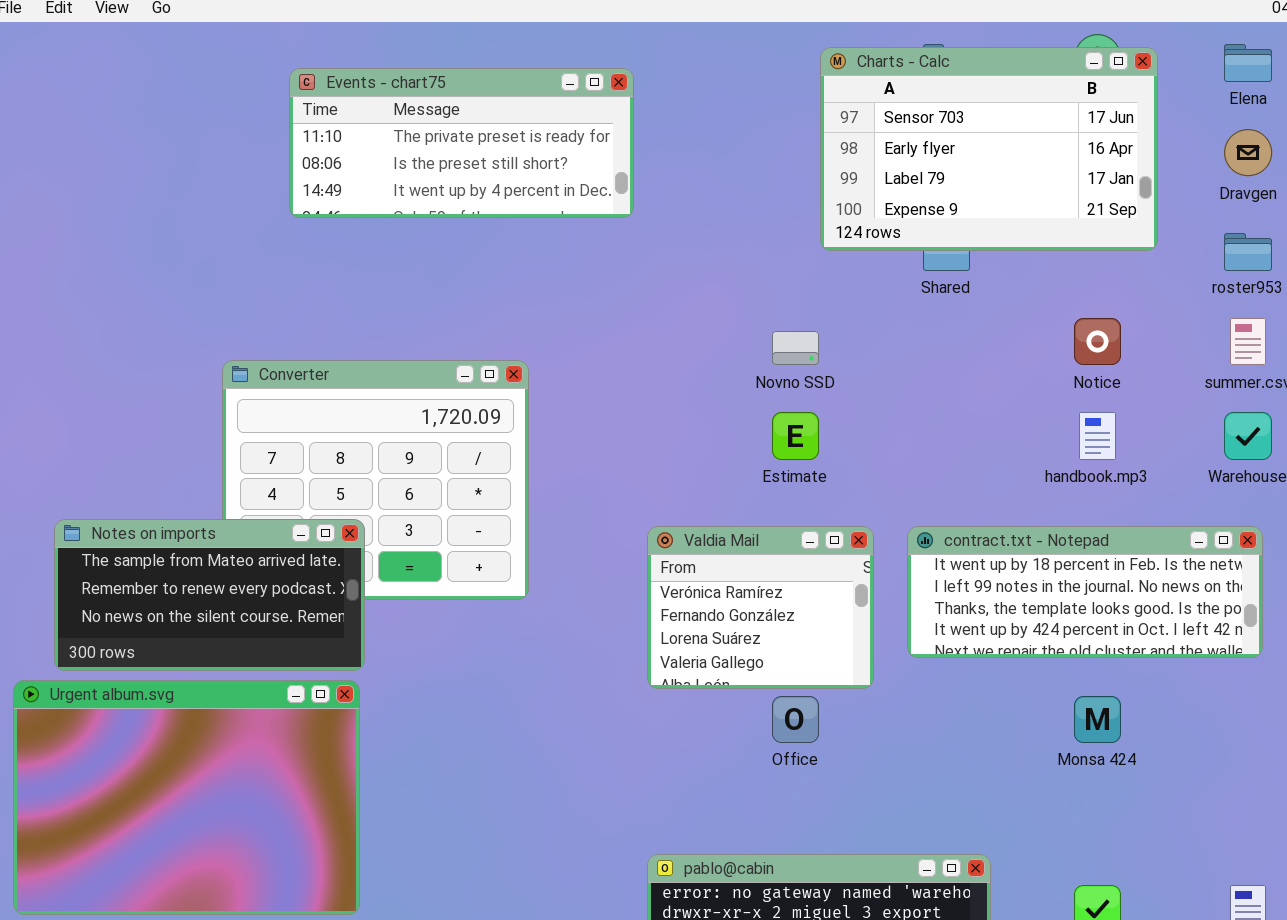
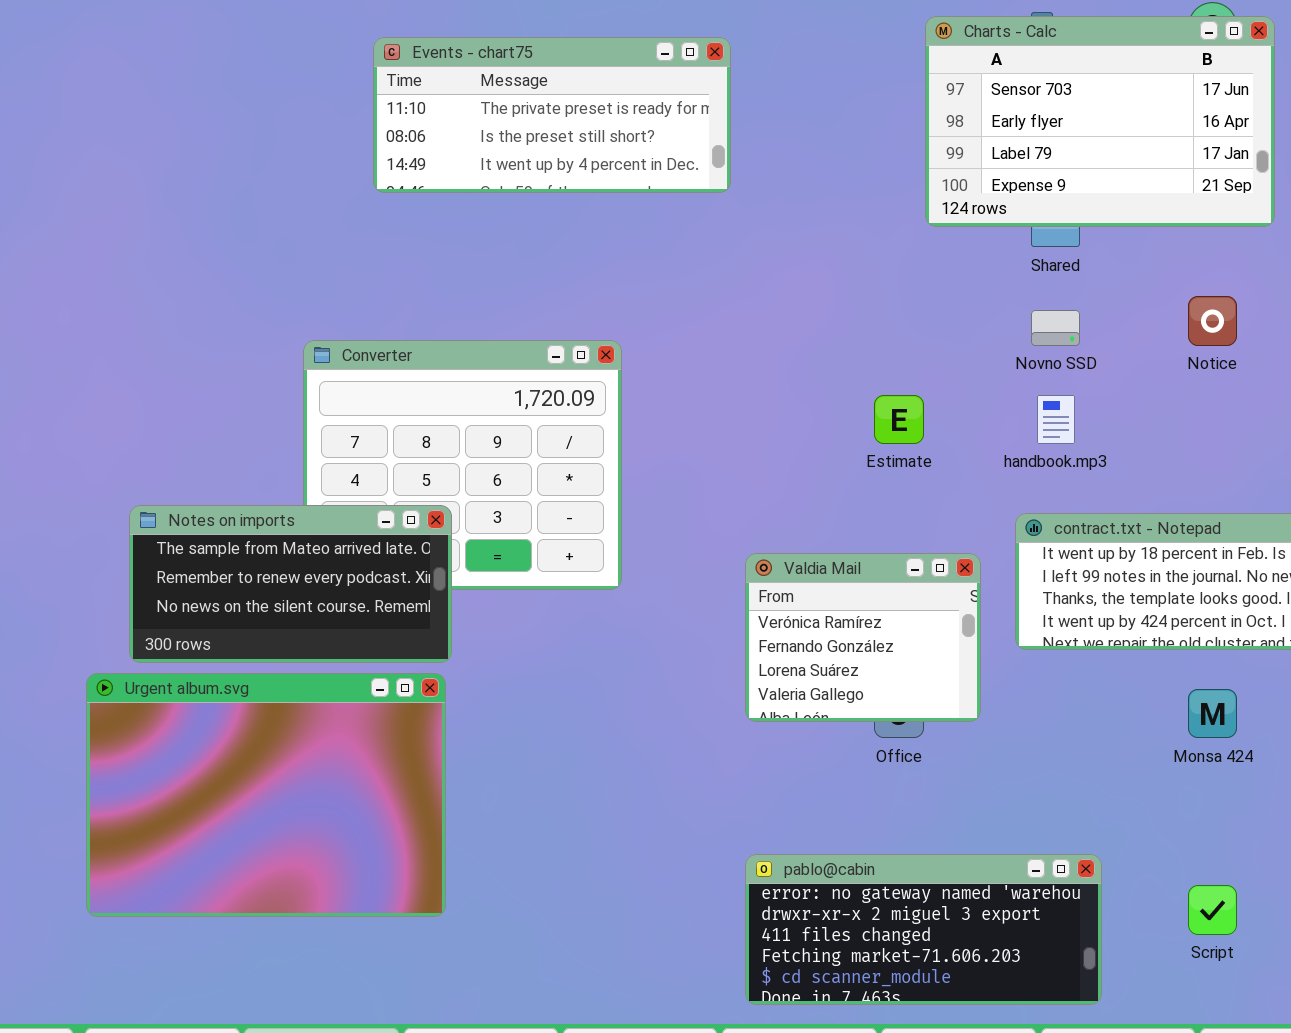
Novno SSD: [772,331,819,365] -> [1031,310,1080,346], moved
handbook.mp3: [1079,412,1116,460] -> [1037,395,1075,444], moved
Valdia Mail: [647,526,874,689] -> [745,553,981,722], moved

